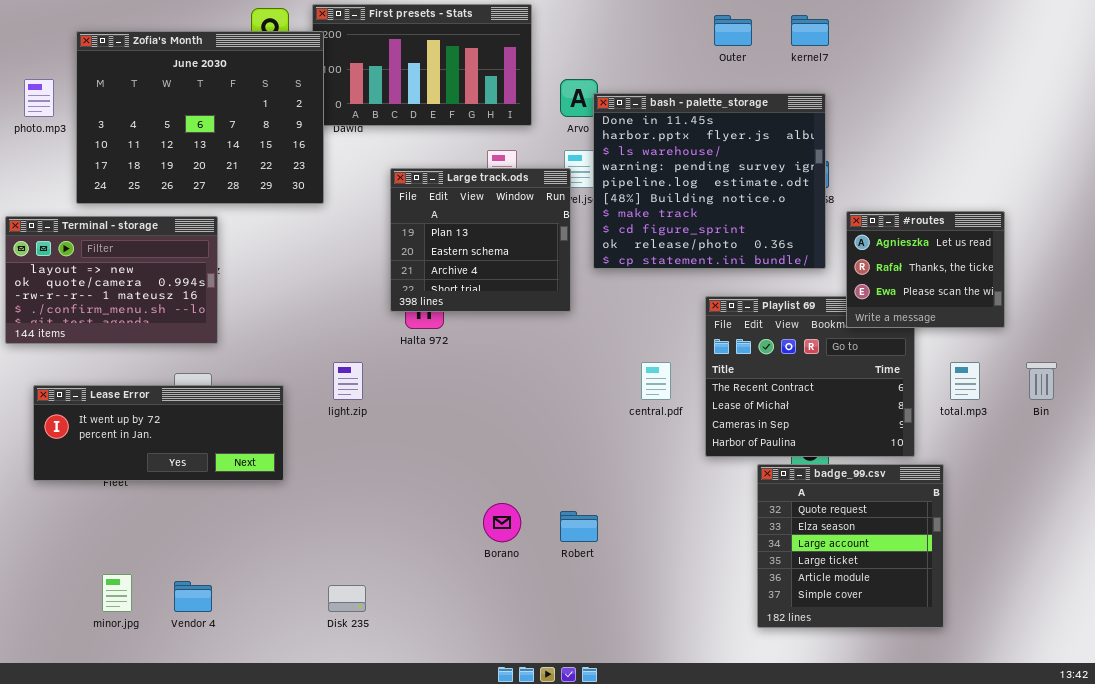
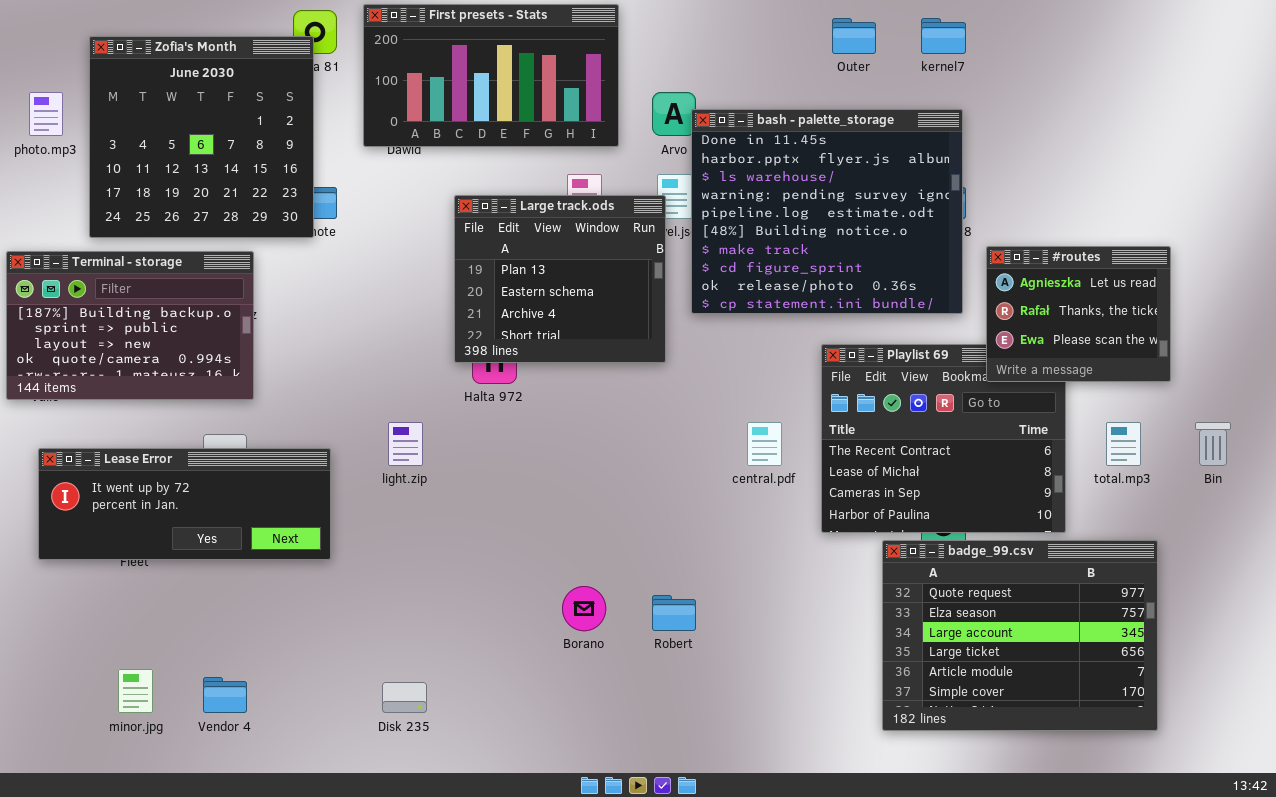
Zofia's Month: [76,31,324,204] -> [89,36,314,238], resized
Terminal - storage: [5,216,218,344] -> [6,251,254,400], scrolled up 2 rows
badge_99.csv: [757,464,944,628] -> [882,540,1158,731], resized

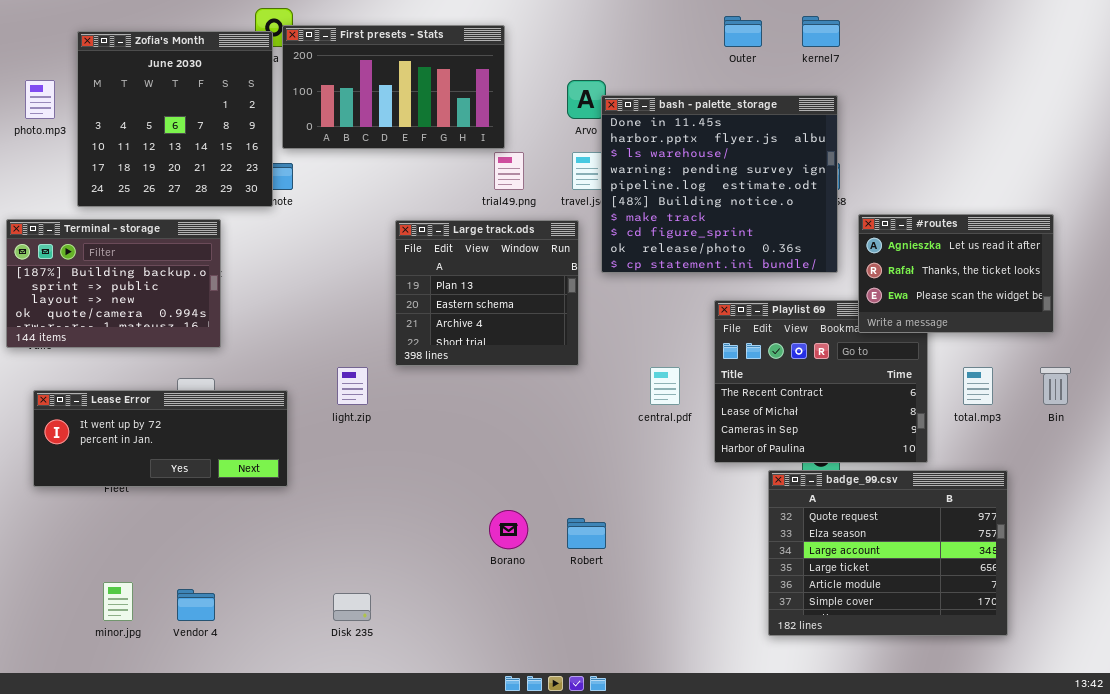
First presets - Stats: [363,4,619,147] -> [282,25,505,149], moved
Large track.ods: [454,195,666,363] -> [395,220,579,366], moved
#routes: [986,246,1171,382] -> [858,214,1054,333], resized

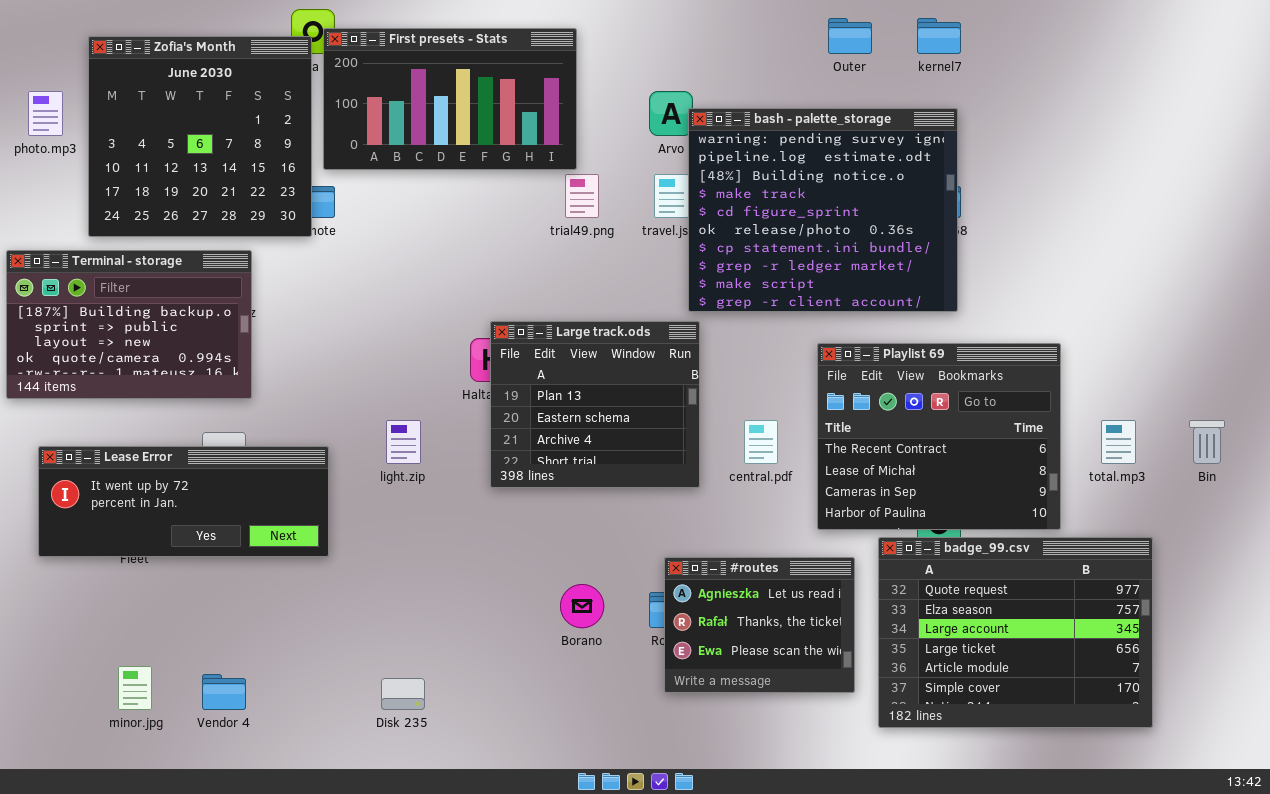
bash - palette_storage: [601,95,838,273] -> [688,108,958,312], scrolled down 3 rows
#routes: [858,214,1054,333] -> [664,557,855,693], moved, resized
Large track.ods: [395,220,579,366] -> [490,321,700,488], moved

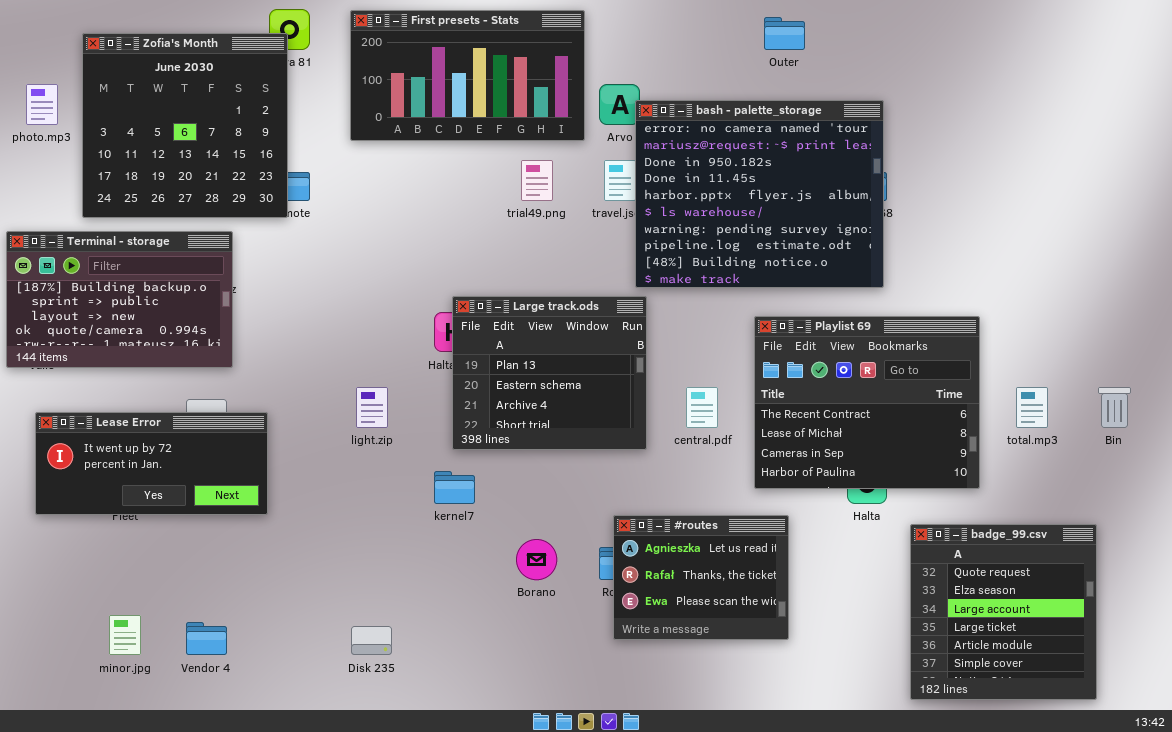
kernel7: [917,18,961,54] -> [434,471,475,504], moved
First presets - Stats: [323,28,577,170] -> [350,10,585,141], moved
bash - palette_storage: [688,108,958,312] -> [635,100,884,288], scrolled up 6 rows
Lease Error: [38,446,329,557] -> [35,412,268,515], resized
badge_99.csv: [878,537,1153,728] -> [910,524,1097,700], moved, resized

